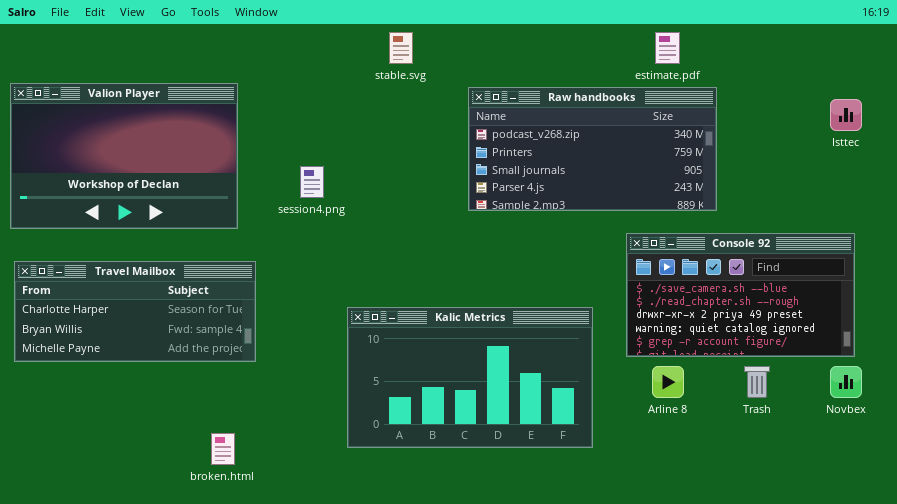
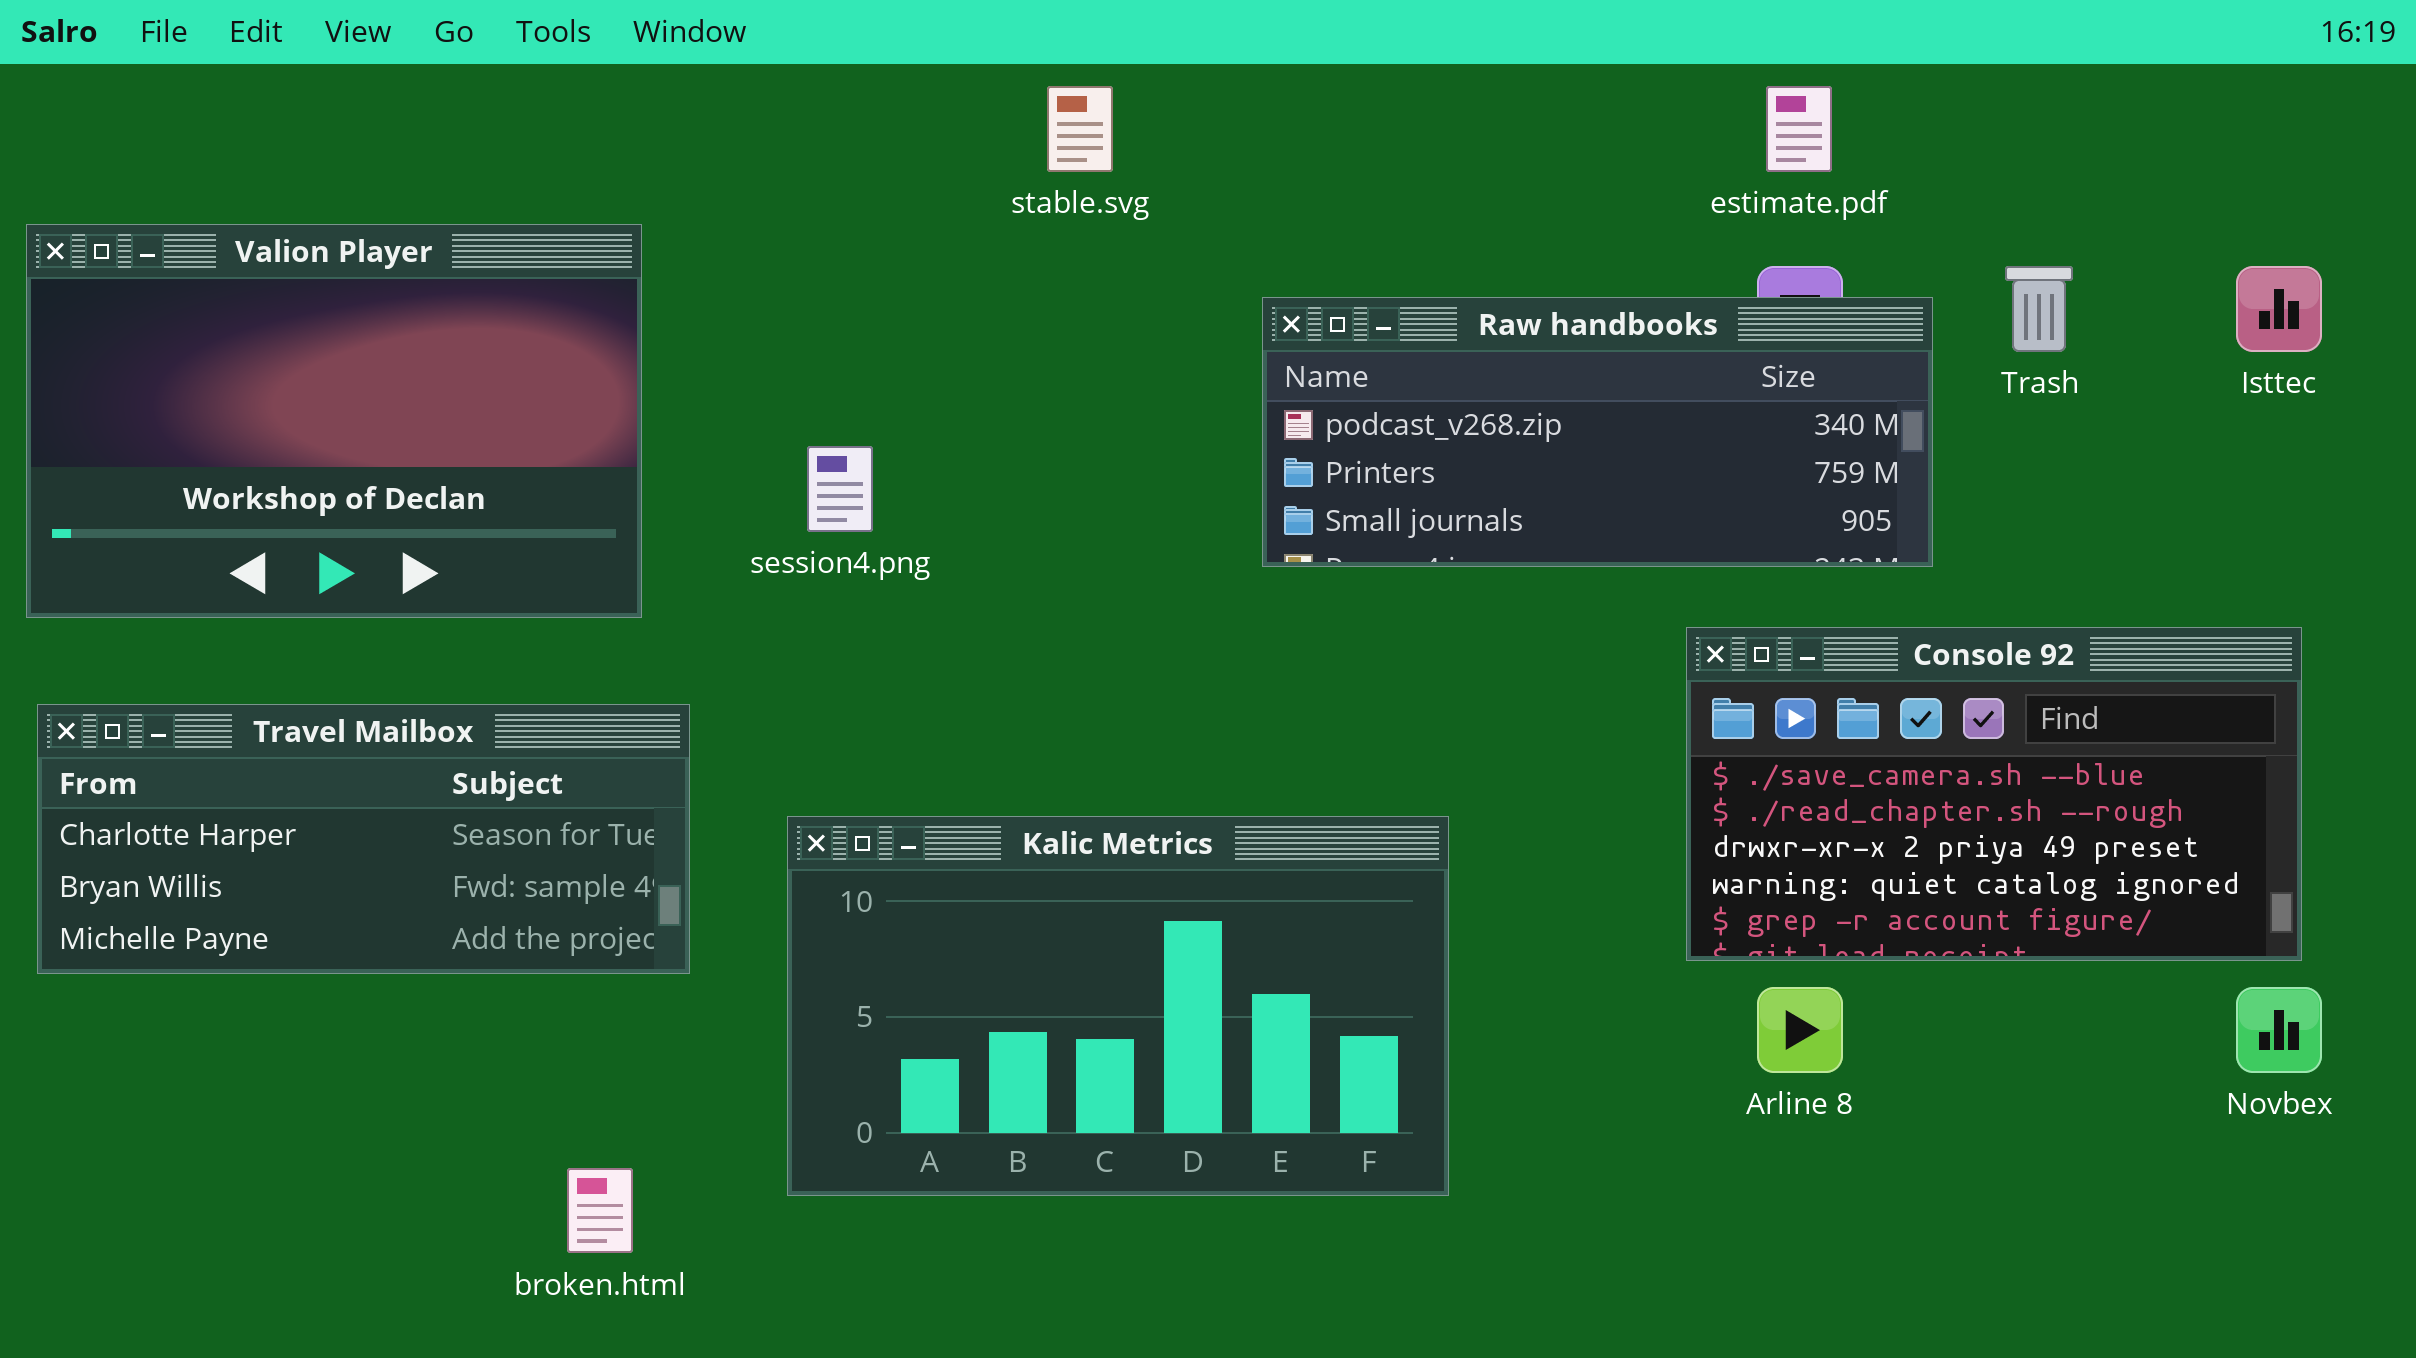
Raw handbooks: [468,87,717,211] -> [1262,297,1933,567], resized
Kalic Metrics: [347,307,593,448] -> [787,816,1449,1196], moved
Trash: [744,366,770,398] -> [2005,266,2073,352], moved

